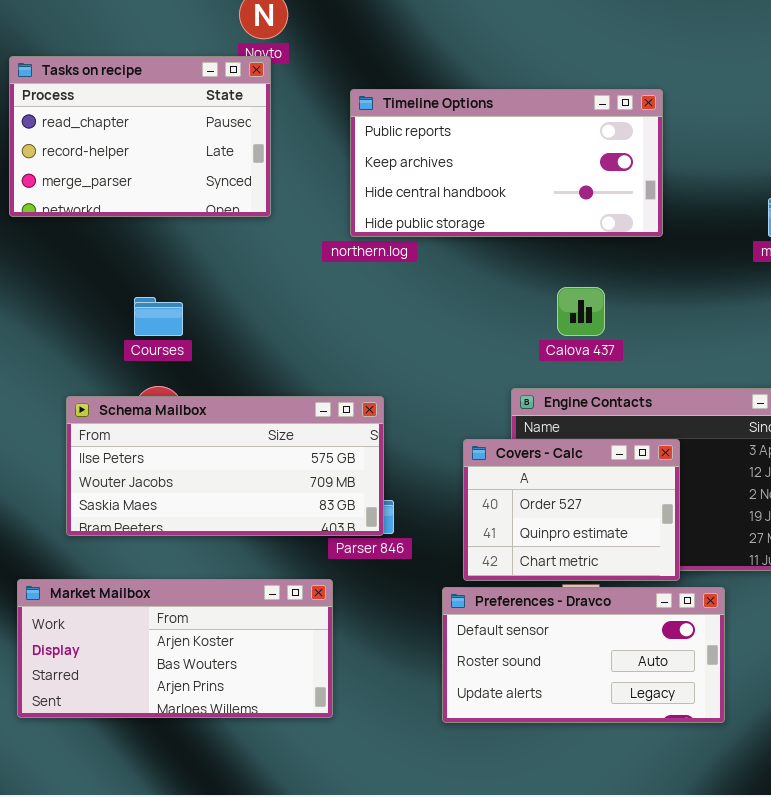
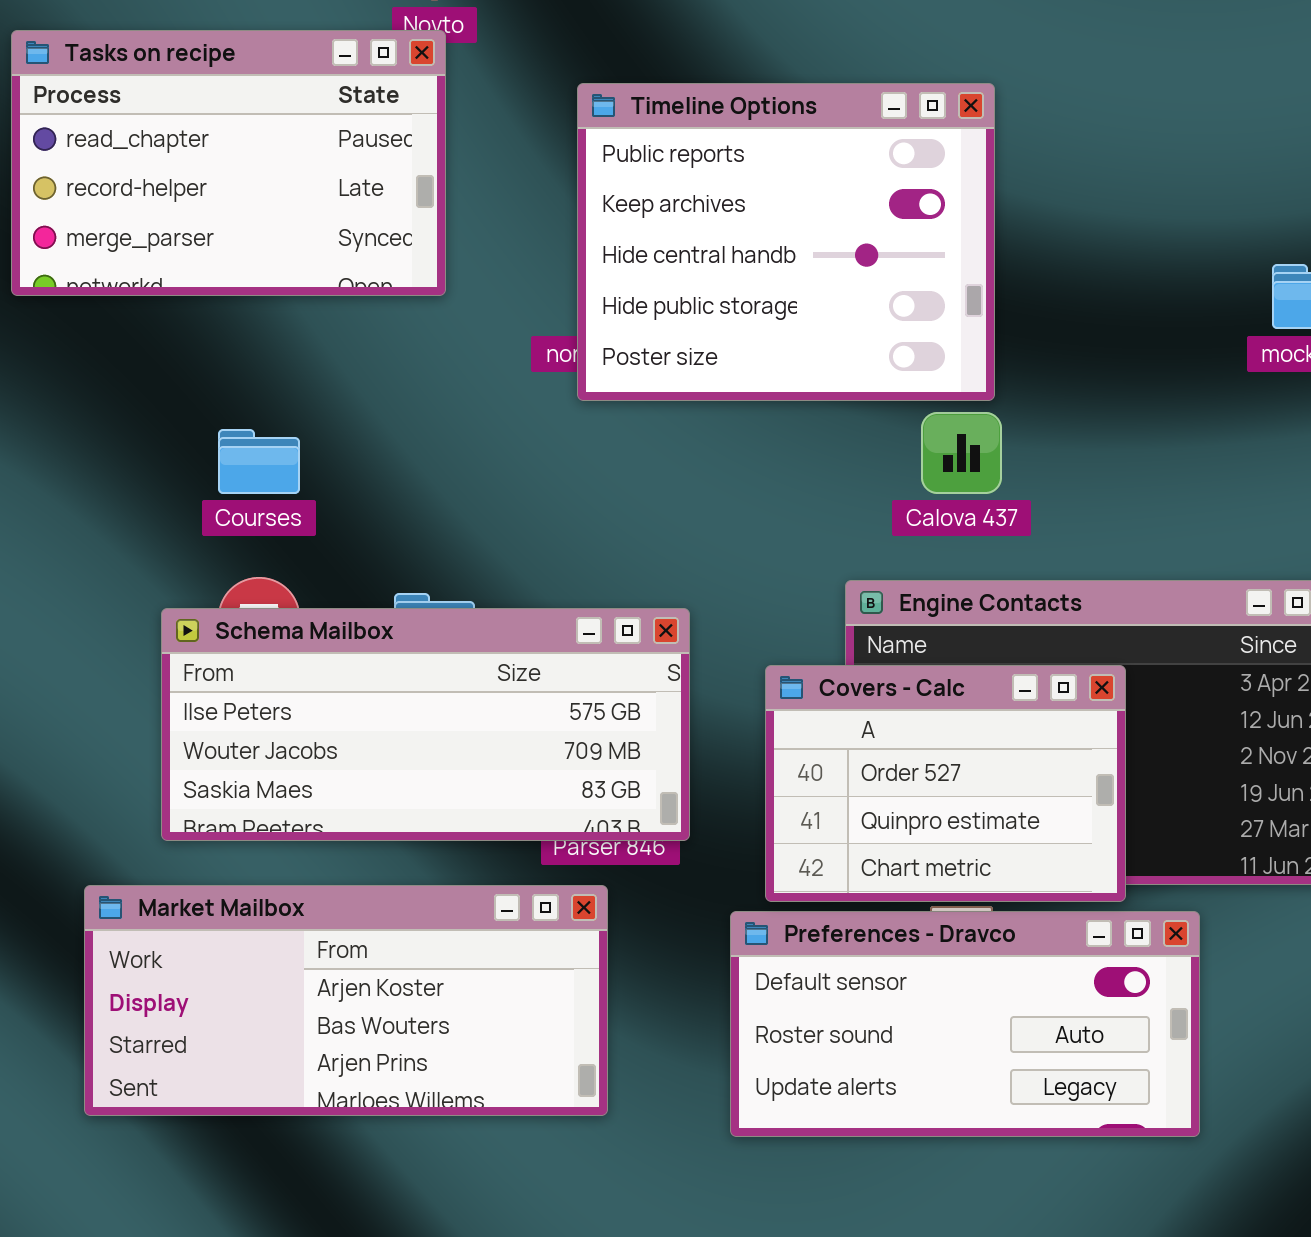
Timeline Options: [350,89,663,237] -> [577,83,995,401], resized
Schema Mailbox: [66,396,384,536] -> [161,608,690,841], moved
Market Mailbox: [17,579,333,718] -> [84,885,608,1116], moved

